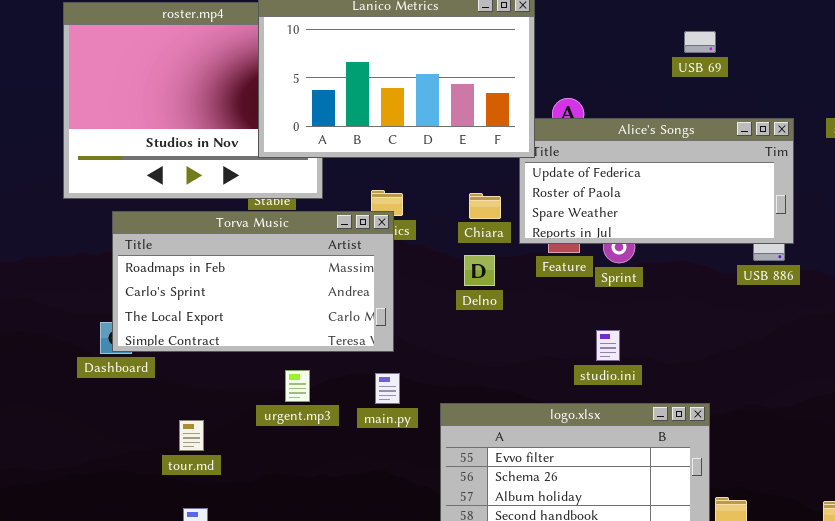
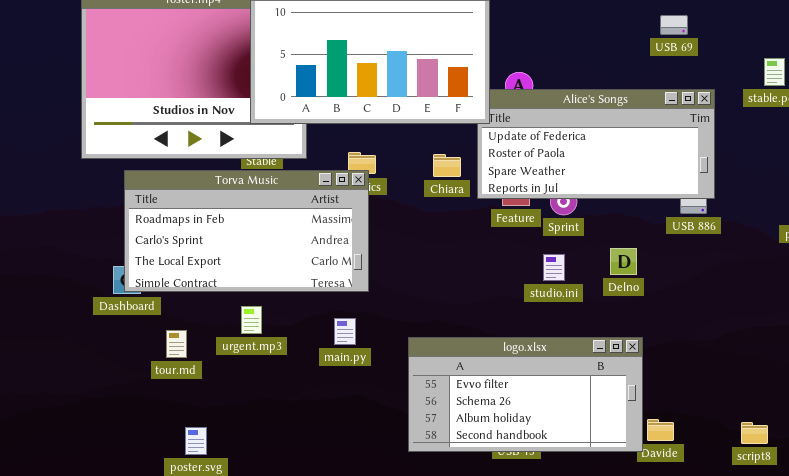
USB 69: [684,31,716,53] -> [660,15,688,35], moved
Delno: [464,255,495,286] -> [610,248,637,275], moved
studio.ini: [596,330,620,361] -> [543,254,565,281], moved
urgent.mp3: [285,370,310,402] -> [241,306,262,334], moved
main.py: [375,373,400,404] -> [334,318,356,345], moved
tour.md: [179,420,204,451] -> [166,330,187,358], moved

